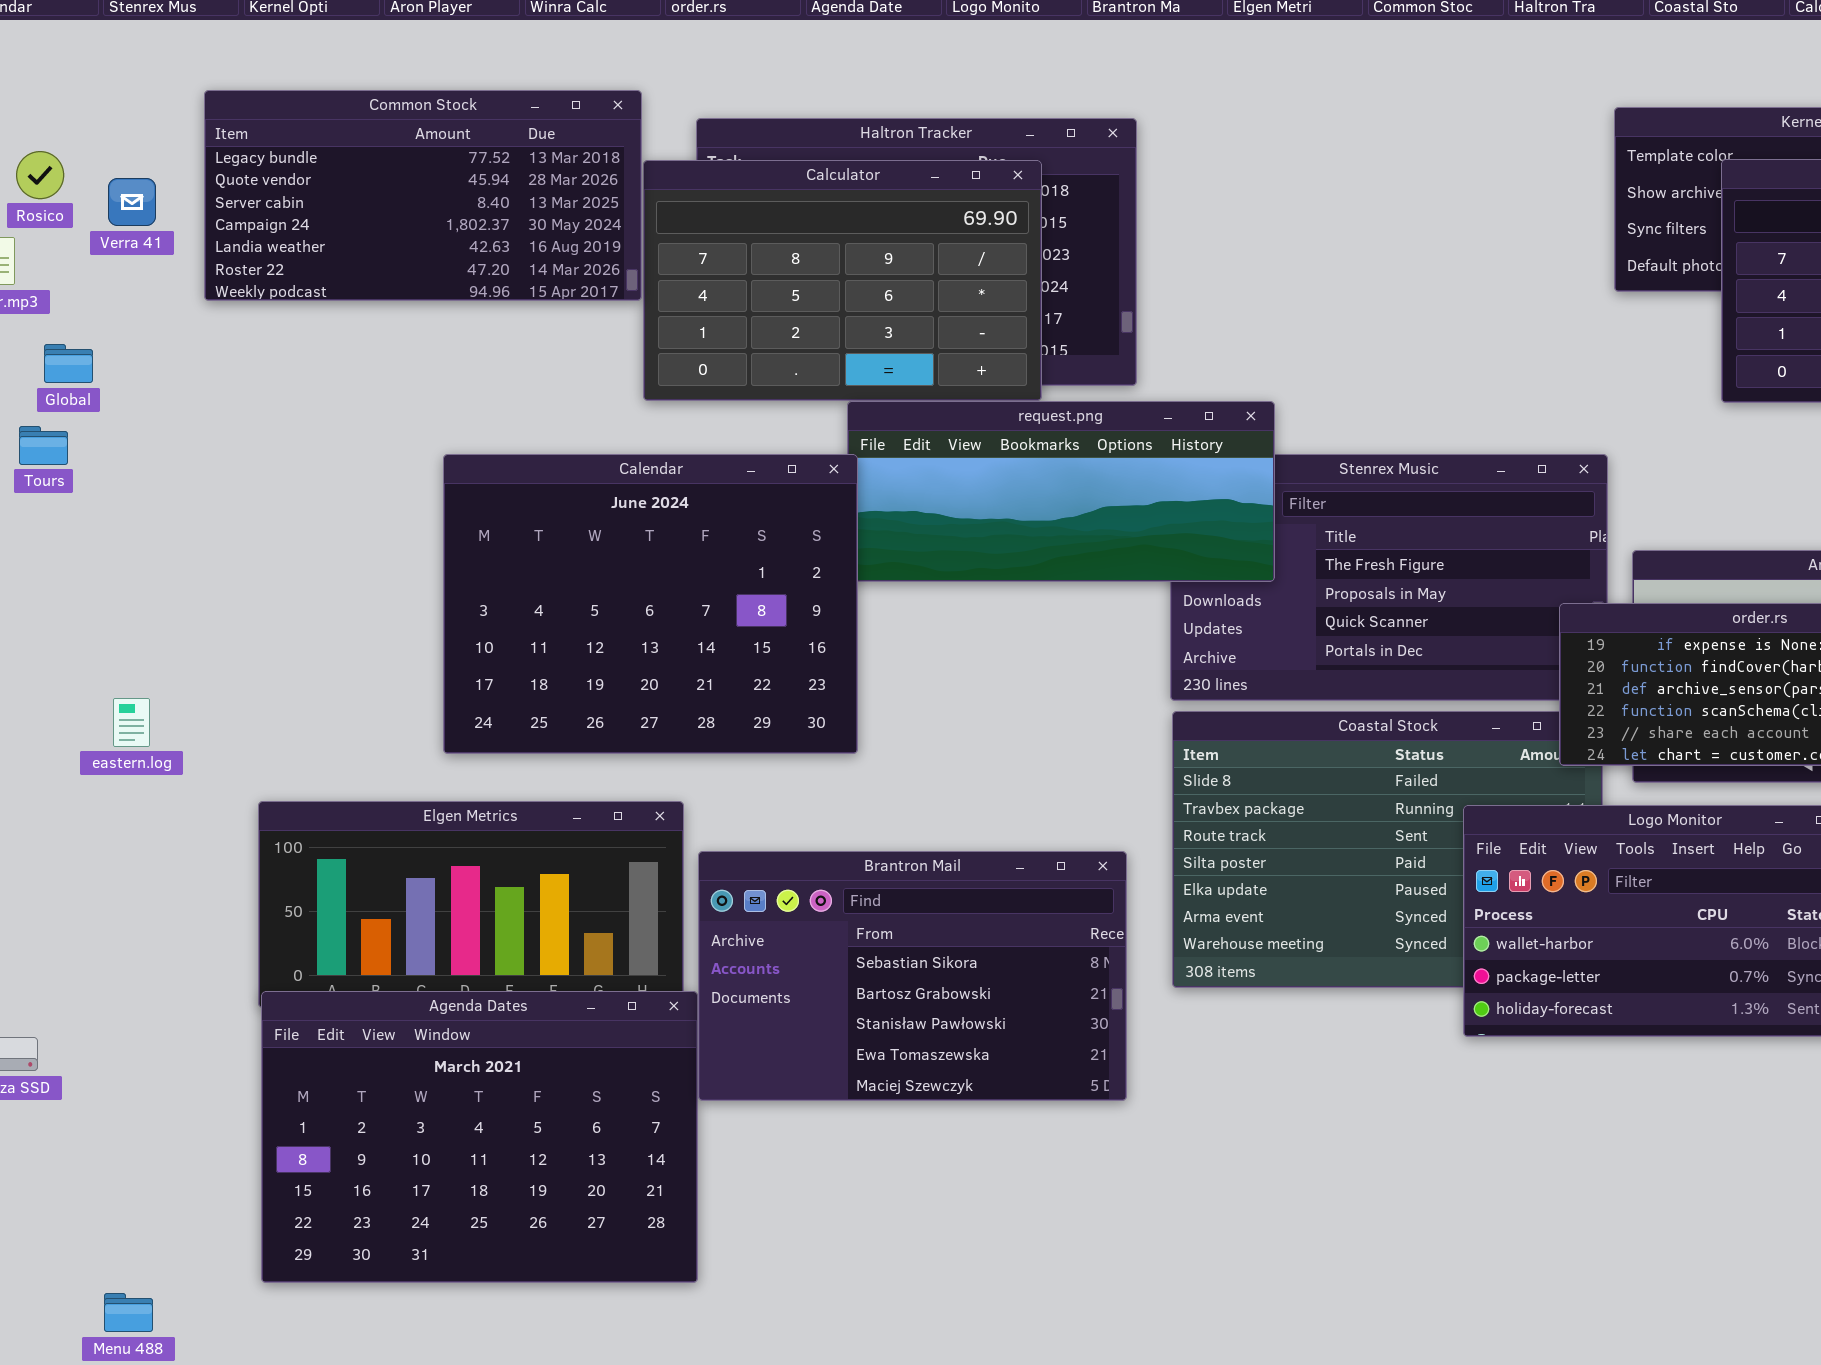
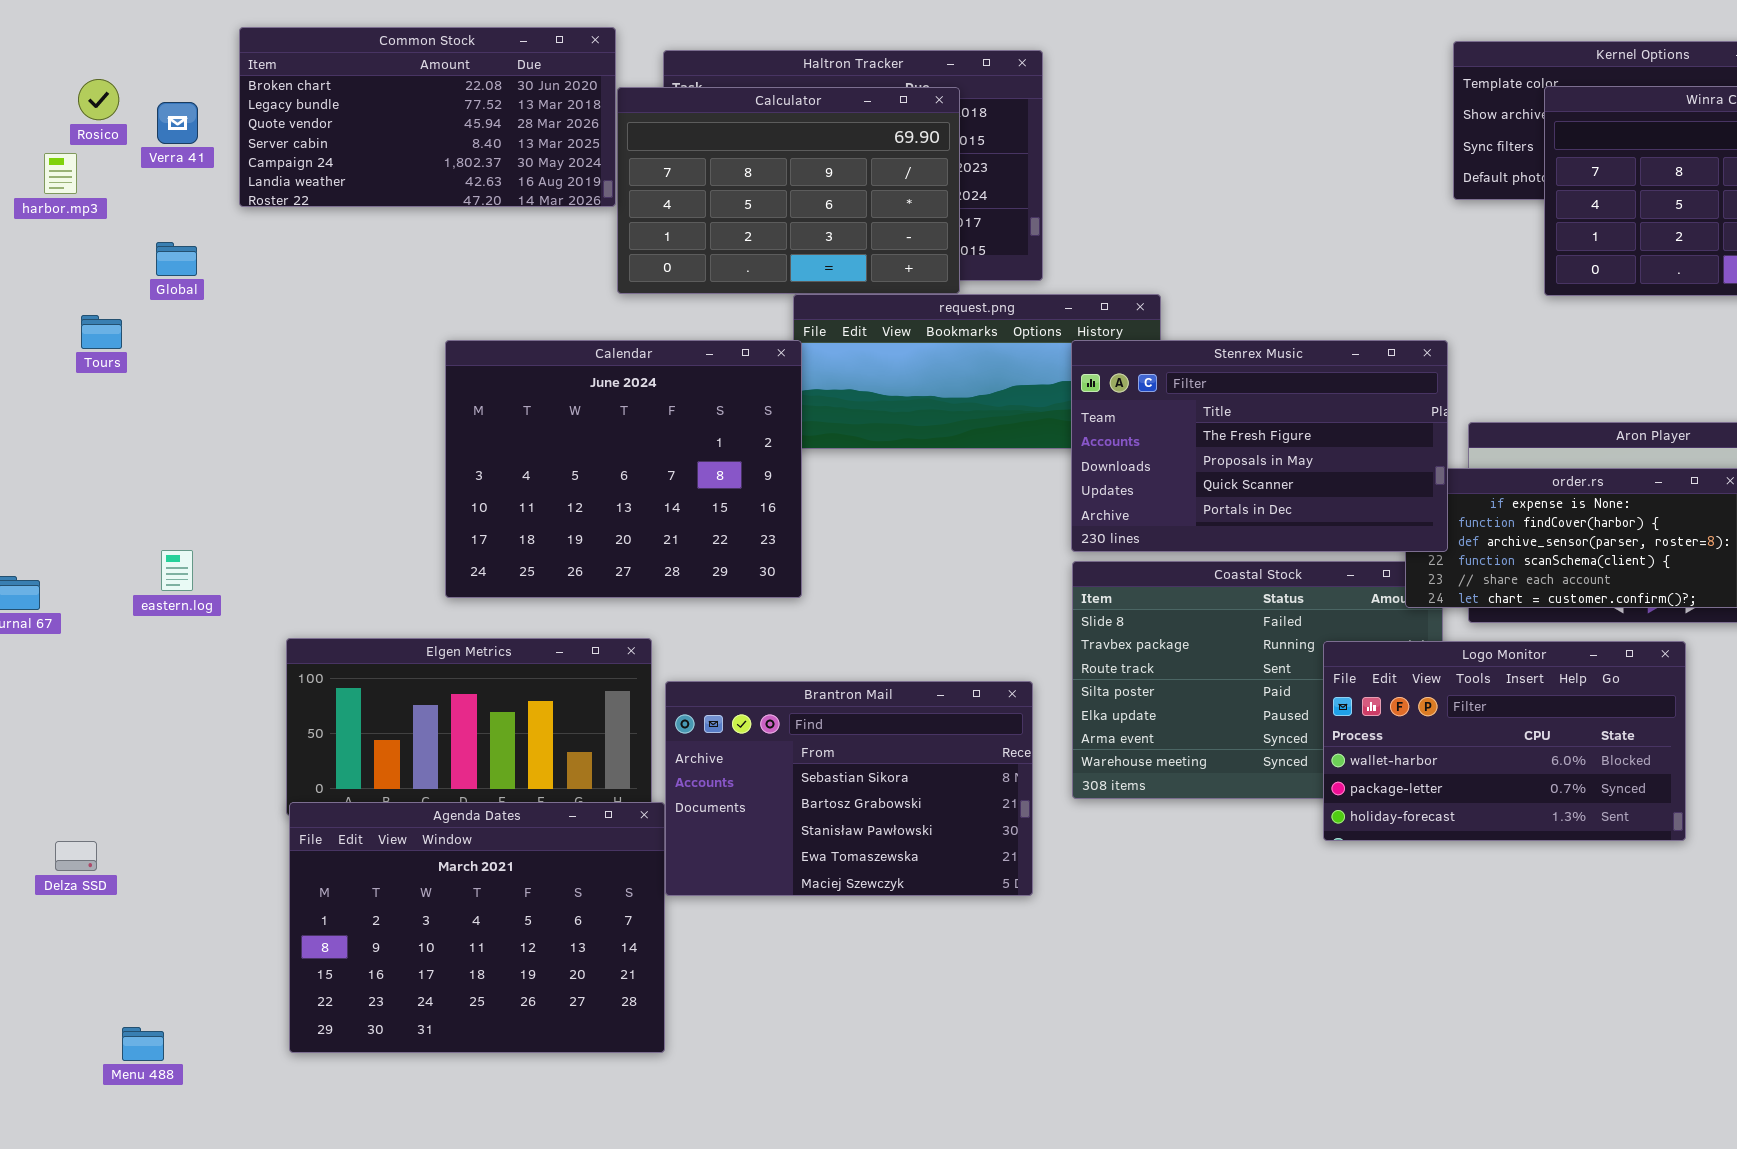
Common Stock: [204,90,642,301] -> [239,27,616,207], scrolled up 1 row
Global: [44,344,93,383] -> [156,242,197,276], moved
Stenrex Music: [1170,454,1608,701] -> [1071,340,1448,552], raised
Menu 488: [104,1293,153,1332] -> [122,1027,164,1061], moved

